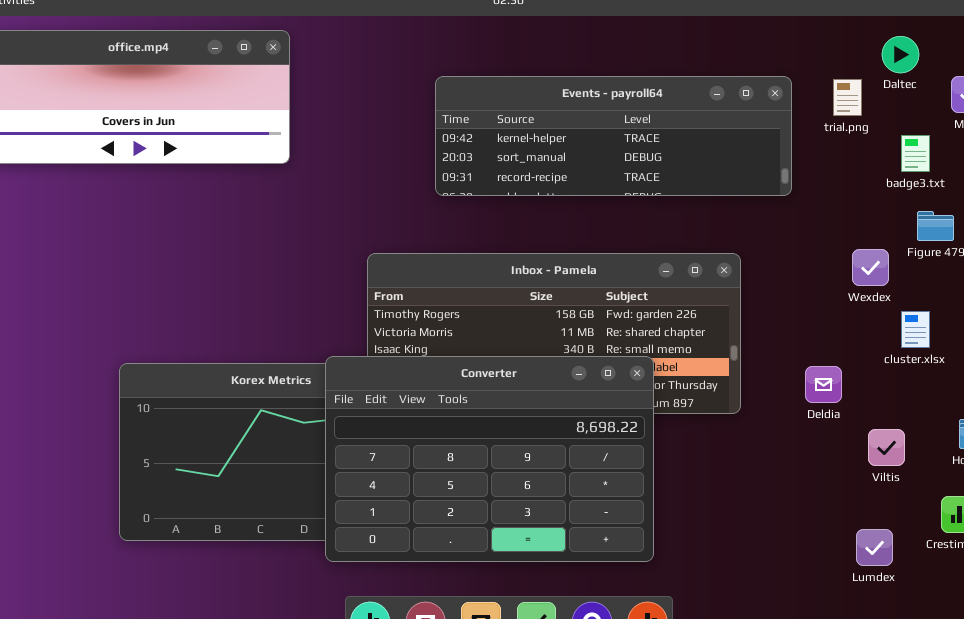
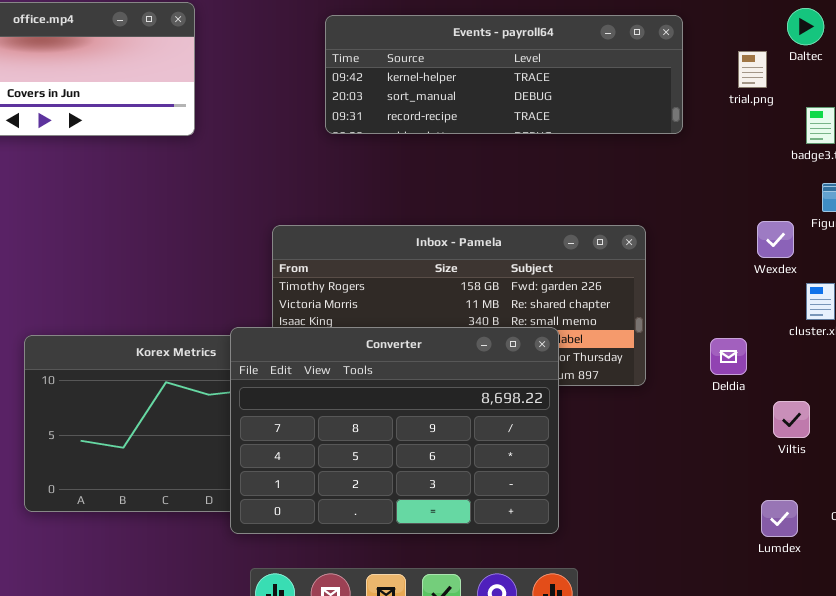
Events - payroll64: [435,76,792,196] -> [325,15,683,134], moved

